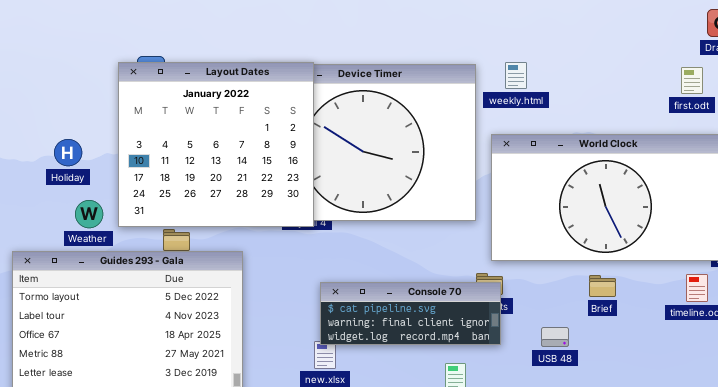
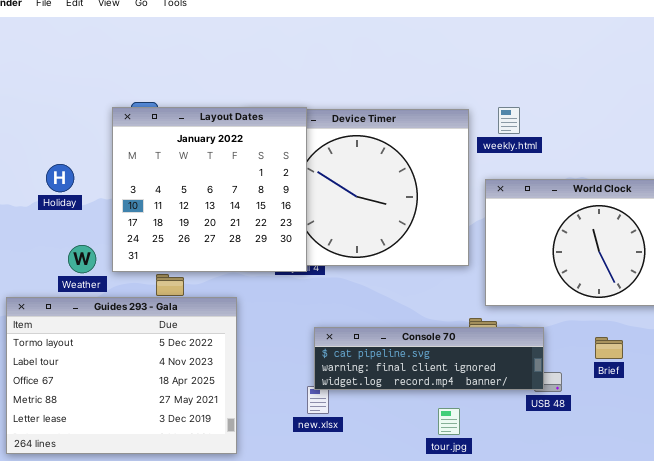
Holiday: [54,139,82,166] -> [46,164,74,192], moved
Brief: [589,275,616,297] -> [595,337,623,359], moved
Console 70: [320,282,501,345] -> [314,327,544,390], resized

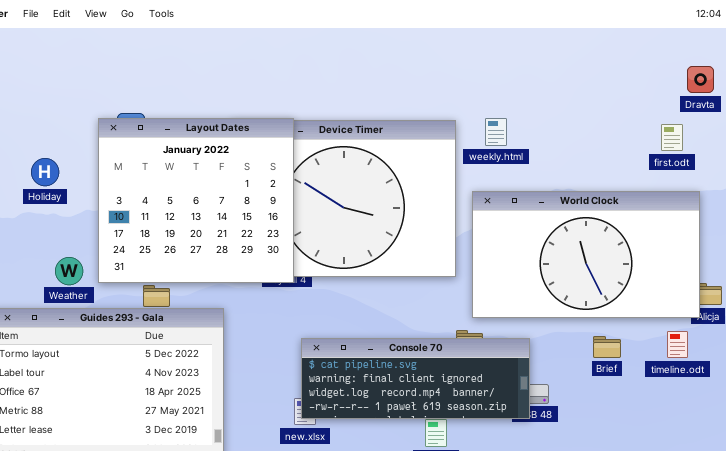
Holiday: [46,164,74,192] -> [31,158,59,186], moved
Console 70: [314,327,544,390] -> [301,338,530,419], resized
Brief: [595,337,623,359] -> [593,336,621,358], moved

